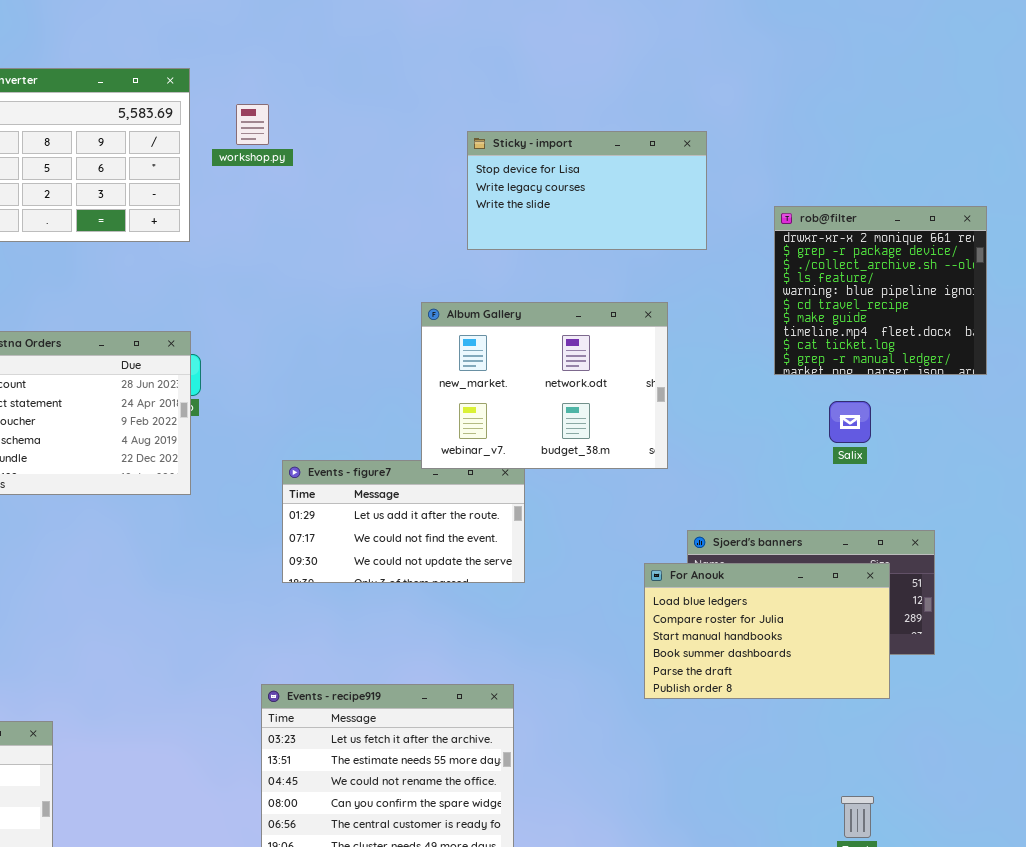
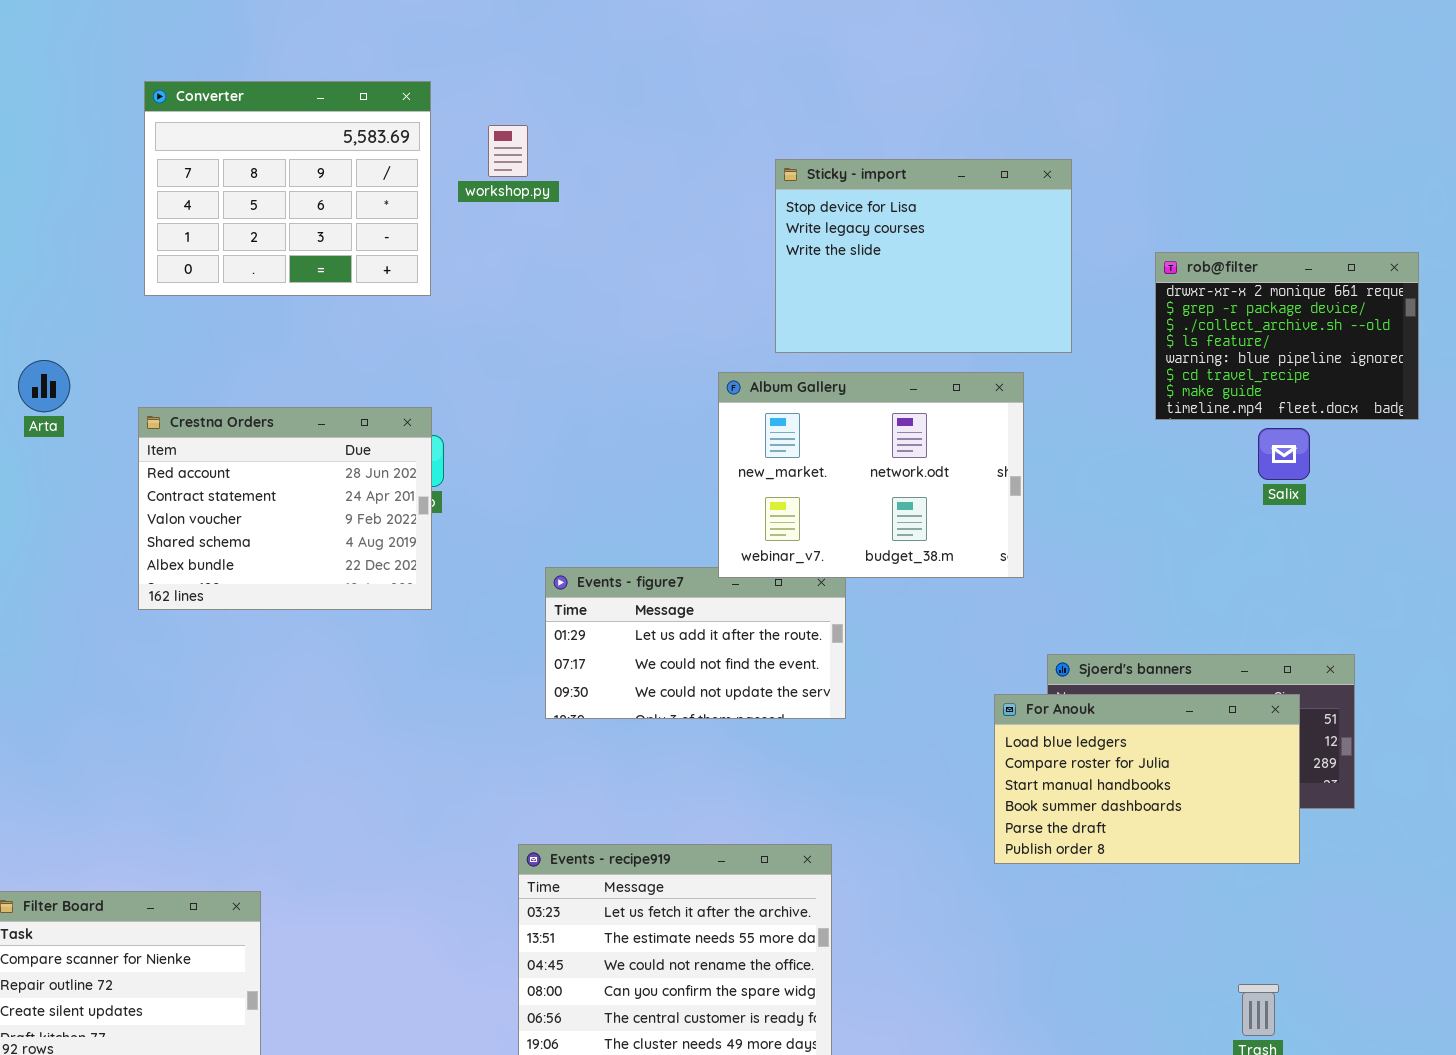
Sticky - import: [467,131,707,250] -> [775,159,1072,353], resized
rob@filter: [774,206,987,375] -> [1155,252,1419,420], resized
Salix: [829,401,871,443] -> [1258,428,1310,480], moved

